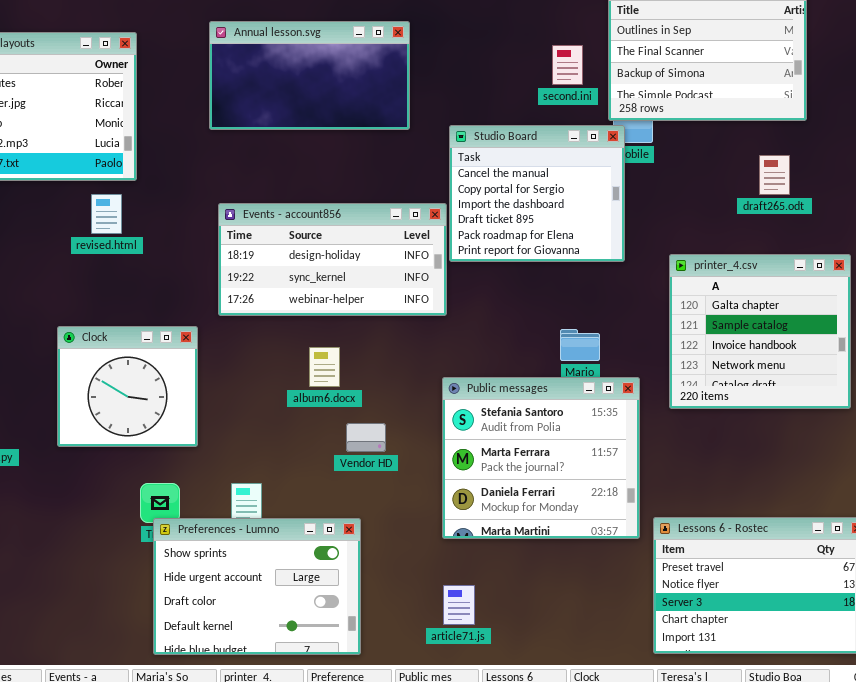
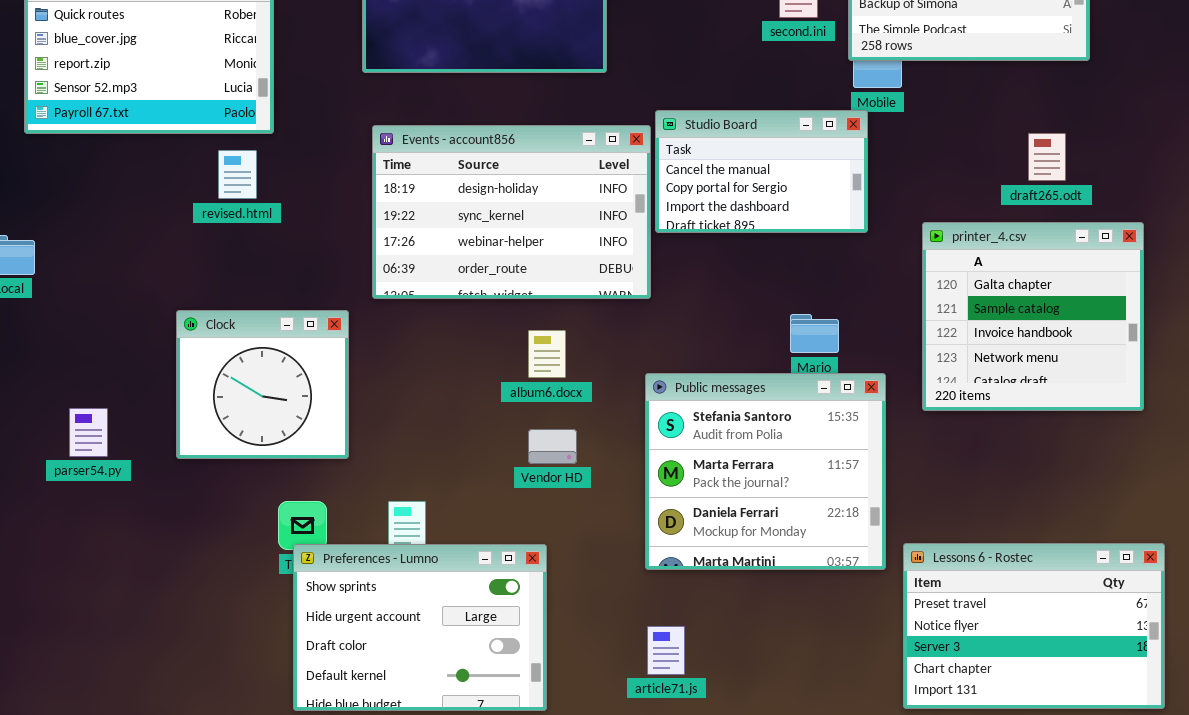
Studio Board: [449,125,625,262] -> [655,110,868,233], resized
draft265.odt: [759,155,790,195] -> [1028,133,1066,181], moved
Events - account856: [218,203,447,316] -> [372,125,651,299], resized
album6.docx: [309,347,340,387] -> [528,330,566,378], moved

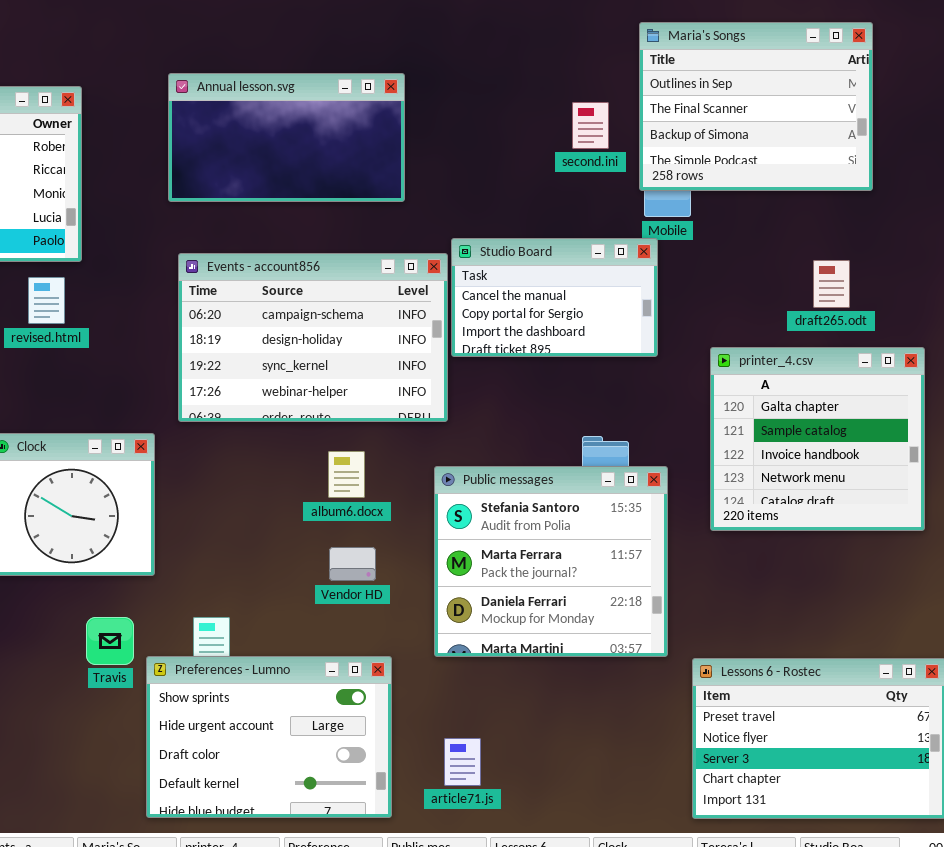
Events - account856: [372,125,651,299] -> [178,253,448,422], scrolled up 1 row
Public messages: [645,373,886,570] -> [434,466,668,657], moved
Preferences - Lumno: [293,544,547,711] -> [146,656,392,818], moved

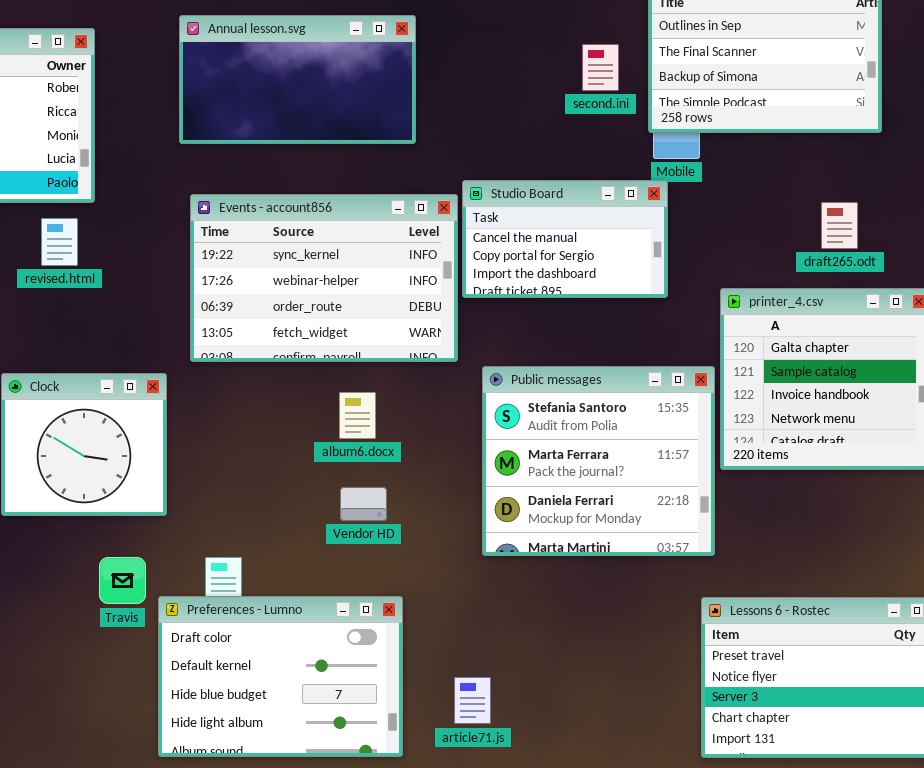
Events - account856: [178,253,448,422] -> [190,194,458,362], scrolled down 2 rows
Public messages: [434,466,668,657] -> [482,366,715,556], moved
Preferences - Lumno: [146,656,392,818] -> [158,596,403,757], scrolled down 2 rows

